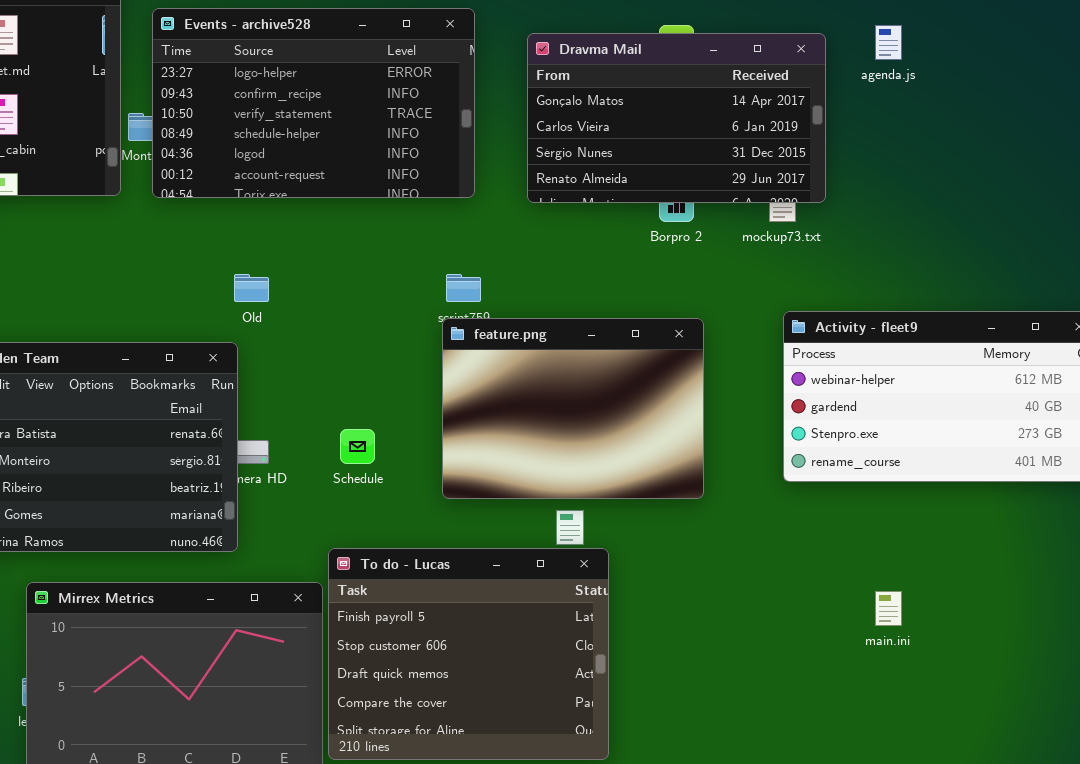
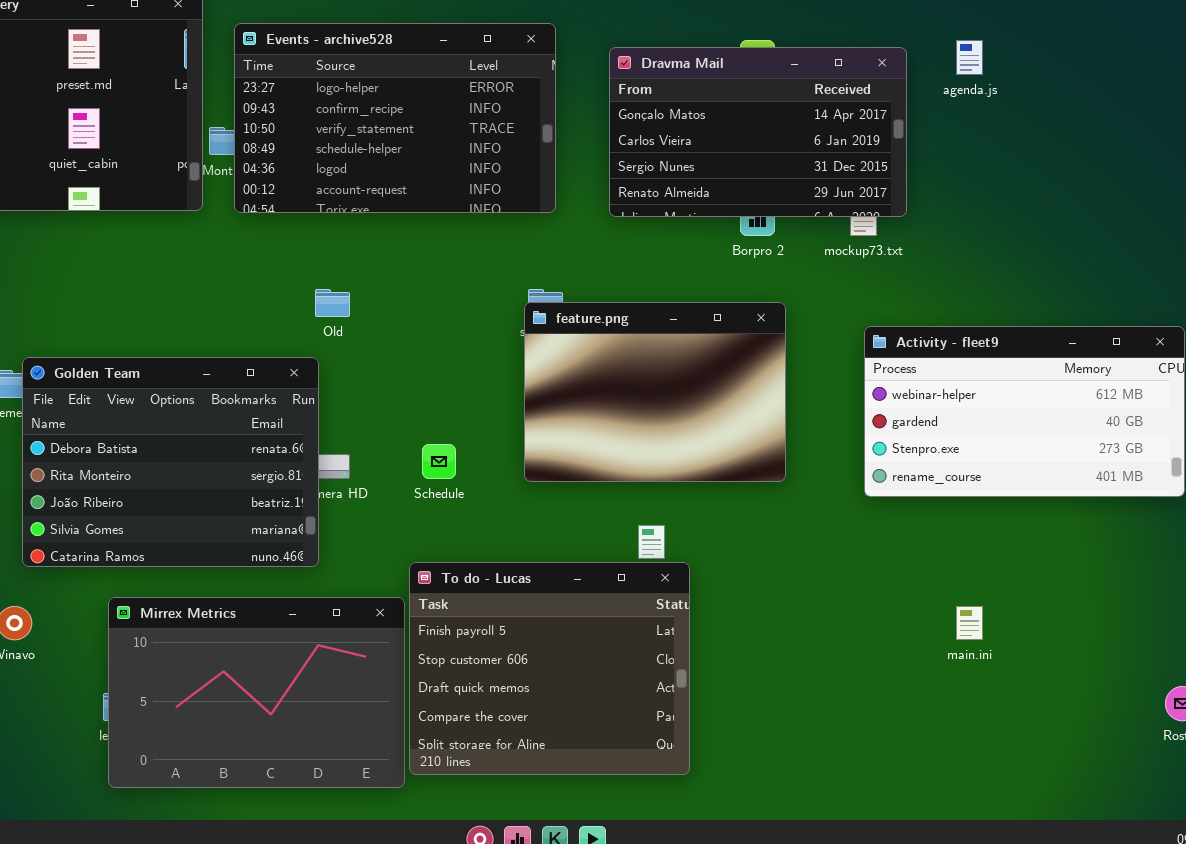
feature.png: [442,318,704,499] -> [524,302,786,482], moved

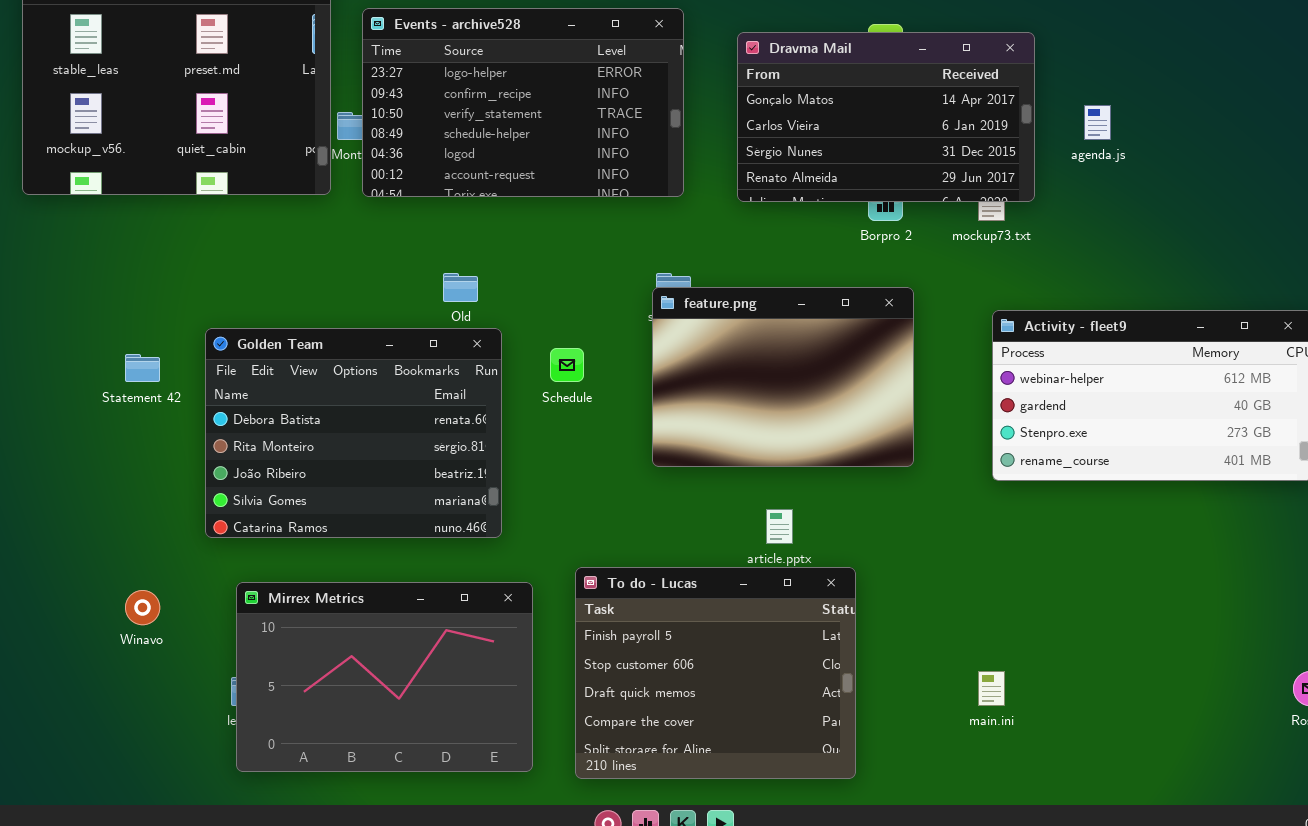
agenda.js: [956,40,983,75] -> [1084,105,1111,140], moved
Golden Team: [22,357,319,567] -> [205,328,502,538], moved
Schedule: [422,444,456,479] -> [550,348,584,382], moved
To do - Lucas: [409,562,690,775] -> [575,567,856,779], moved
main.ini: [956,606,983,640] -> [978,671,1005,706], moved

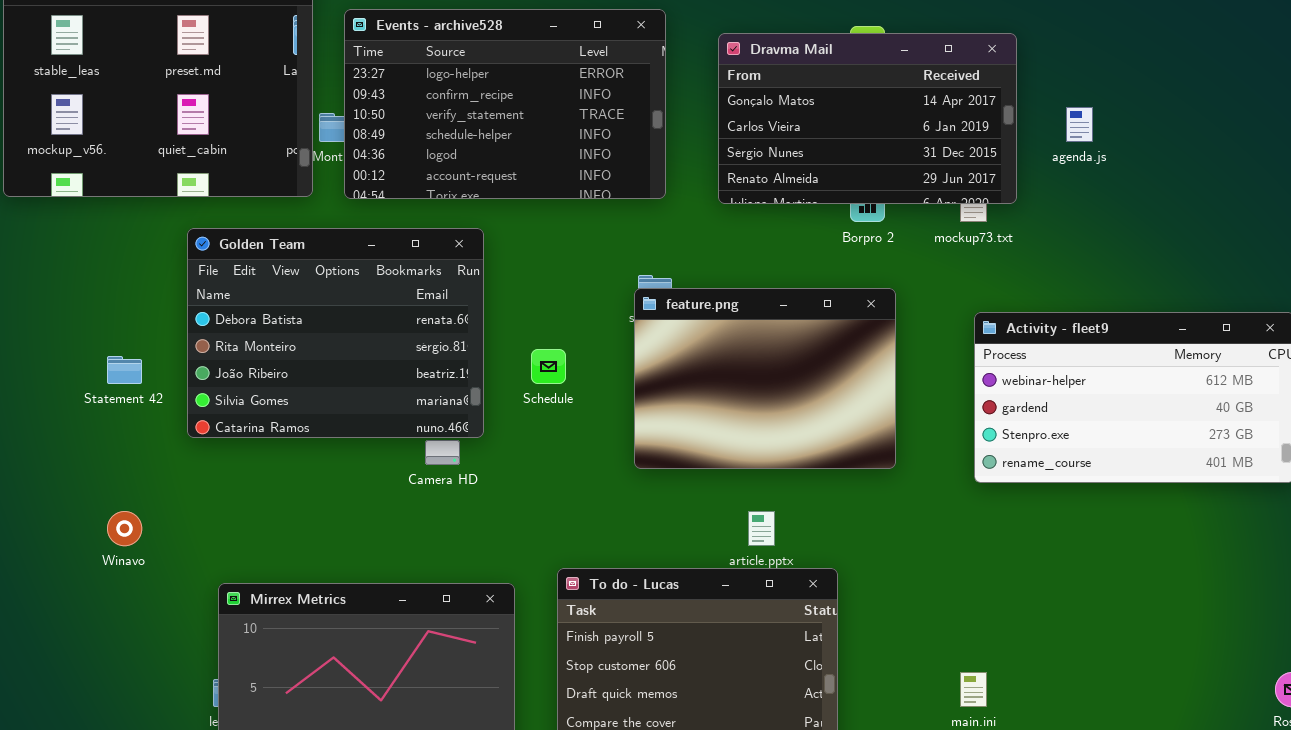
Golden Team: [205,328,502,538] -> [187,228,484,438], moved
Winavo: [125,590,160,625] -> [107,511,142,546], moved

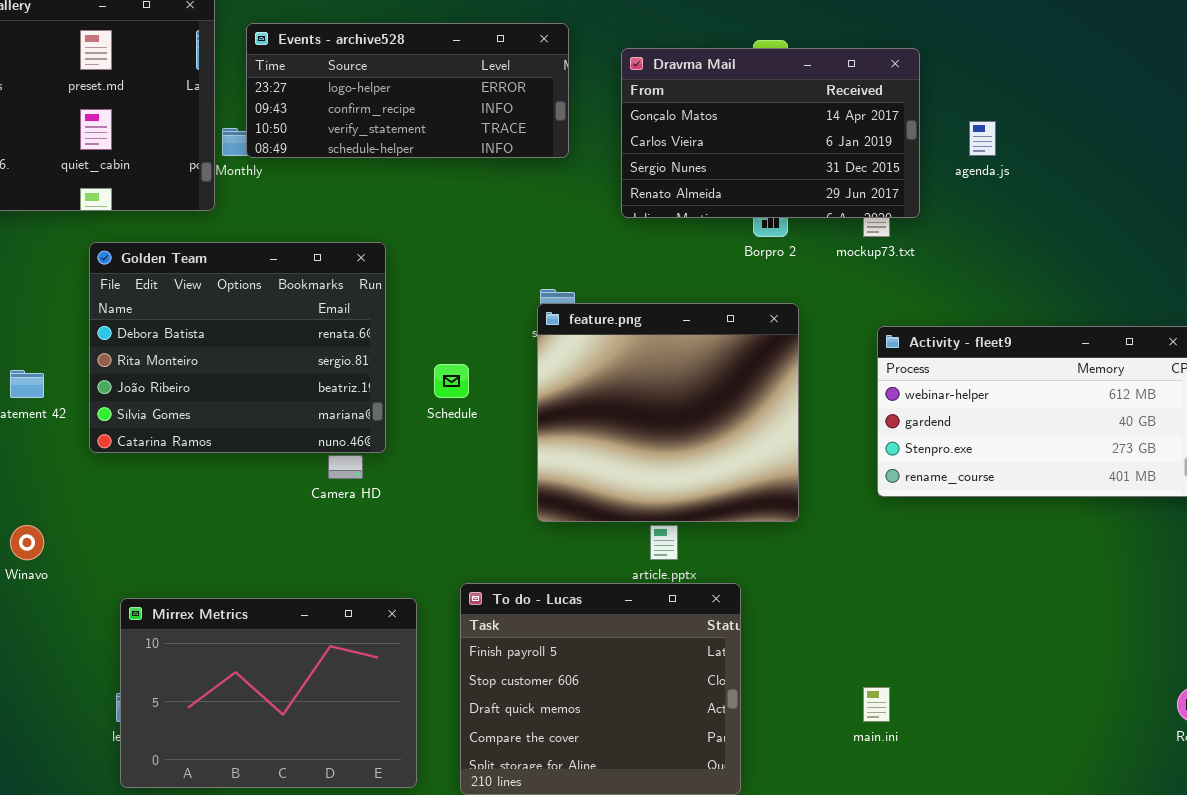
Events - archive528: [344,9,666,199] -> [246,23,569,158], resized
feature.png: [634,288,896,469] -> [537,303,799,522], resized

